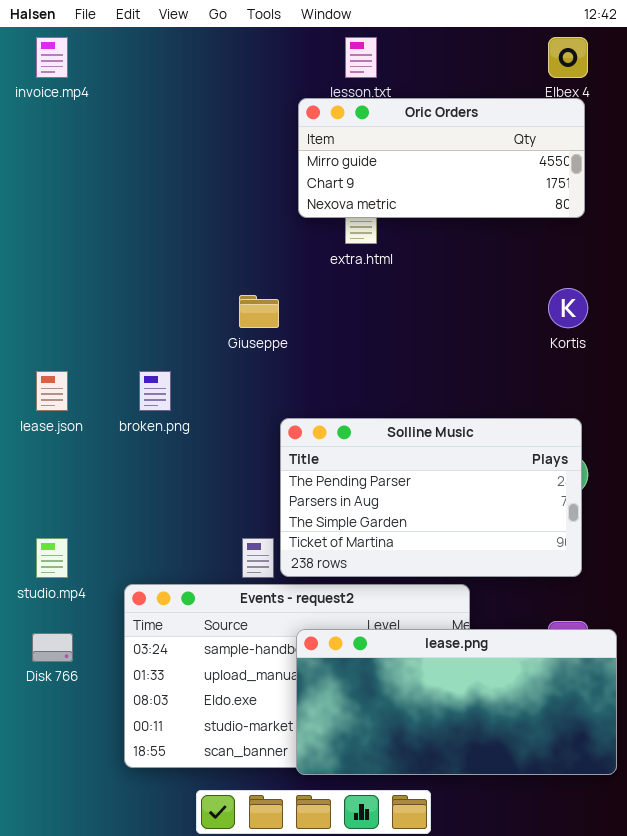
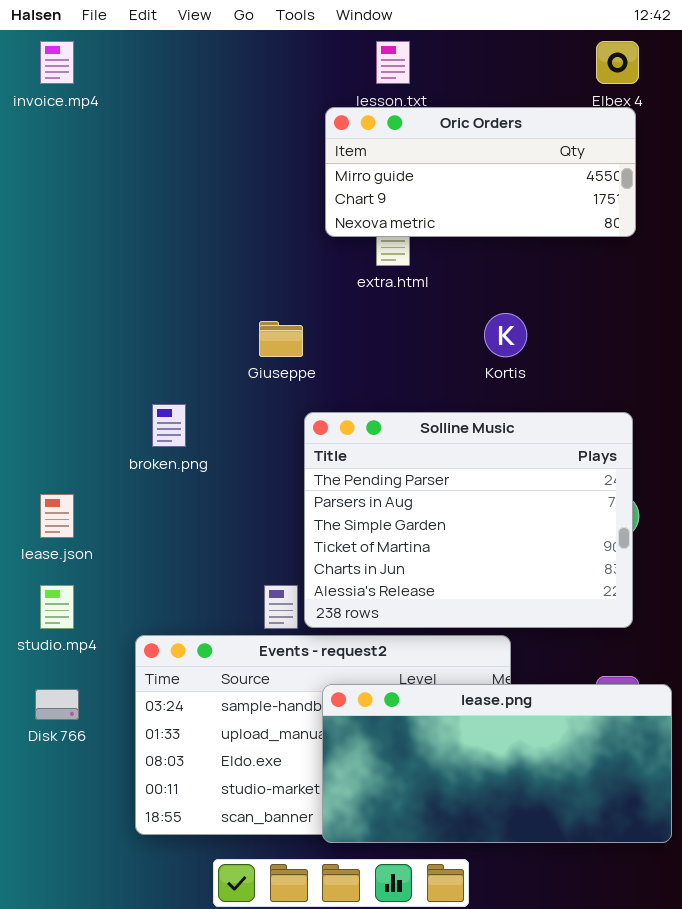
Kortis: [548,288,588,328] -> [484,313,527,357], moved
lease.json: [36,371,68,411] -> [40,494,74,538], moved
Solline Music: [280,418,582,577] -> [304,412,633,628], resized

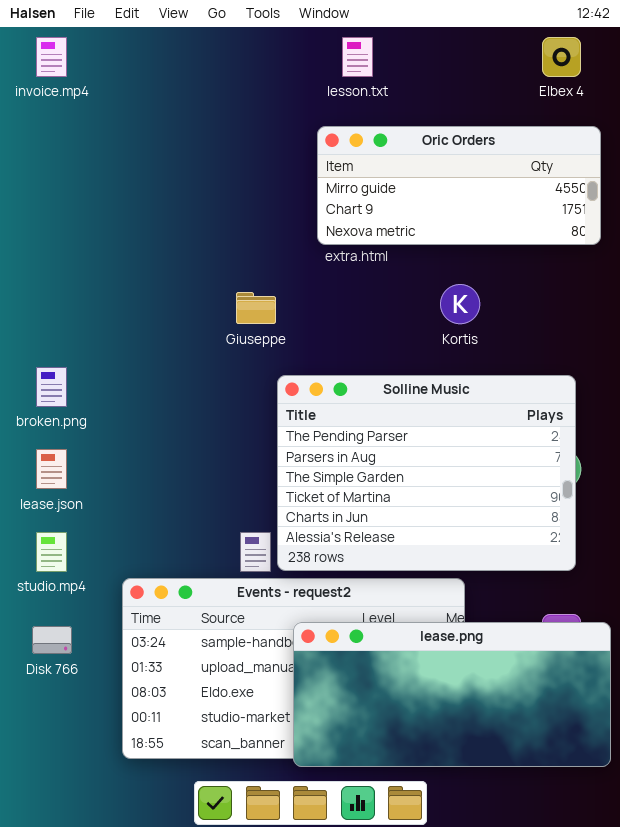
Oric Orders: [325,107,636,237] -> [317,126,601,245], moved
broken.png: [152,404,186,447] -> [36,367,67,407], moved

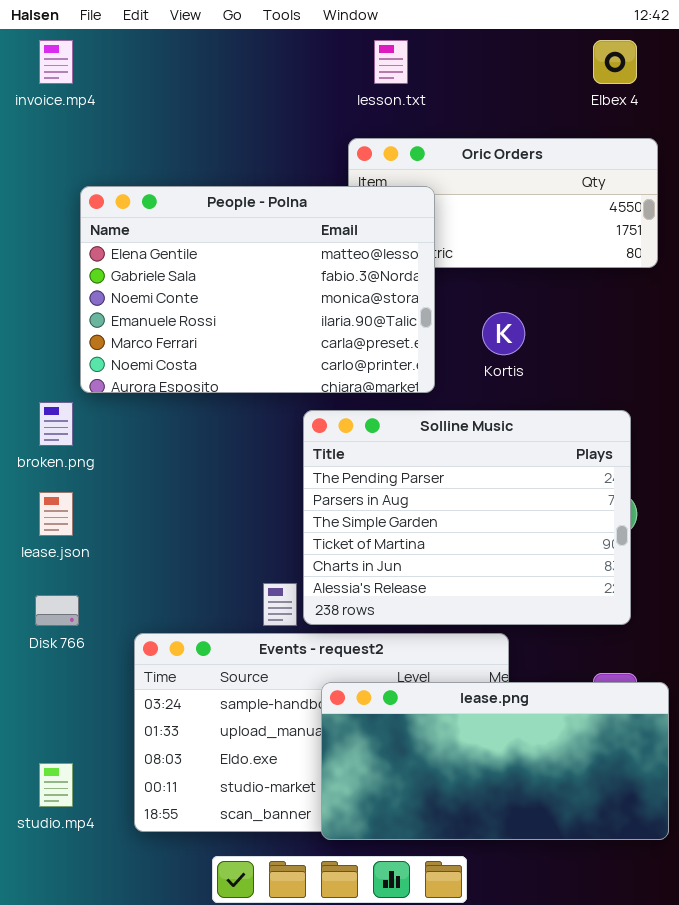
People - Polna: none -> [80,186,435,393], opened
studio.mp4: [36,532,67,572] -> [39,763,73,807], moved
Disk 766: [32,626,72,654] -> [35,595,79,626], moved

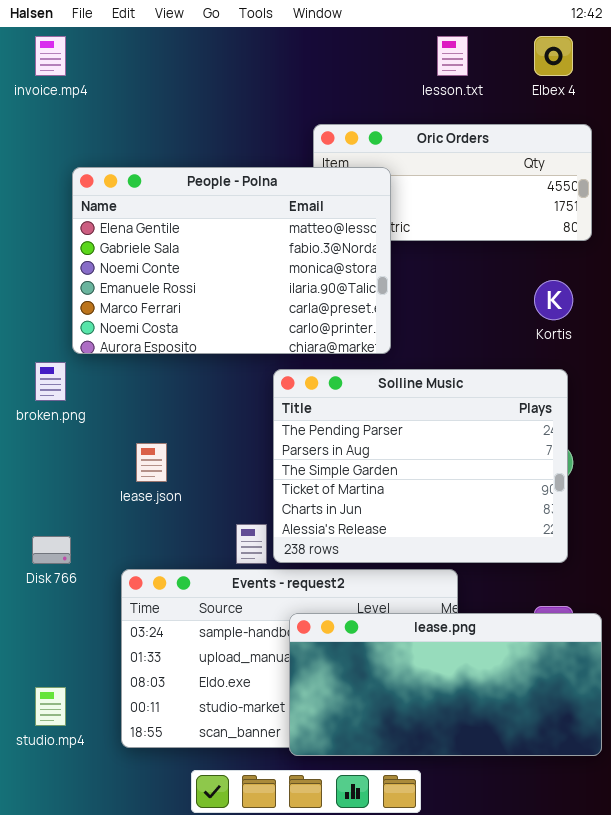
lesson.txt: [374,40,408,84] -> [437,36,468,76], moved
Kortis: [482,312,525,355] -> [534,280,573,320], moved
lease.json: [39,492,73,536] -> [136,443,167,482], moved

